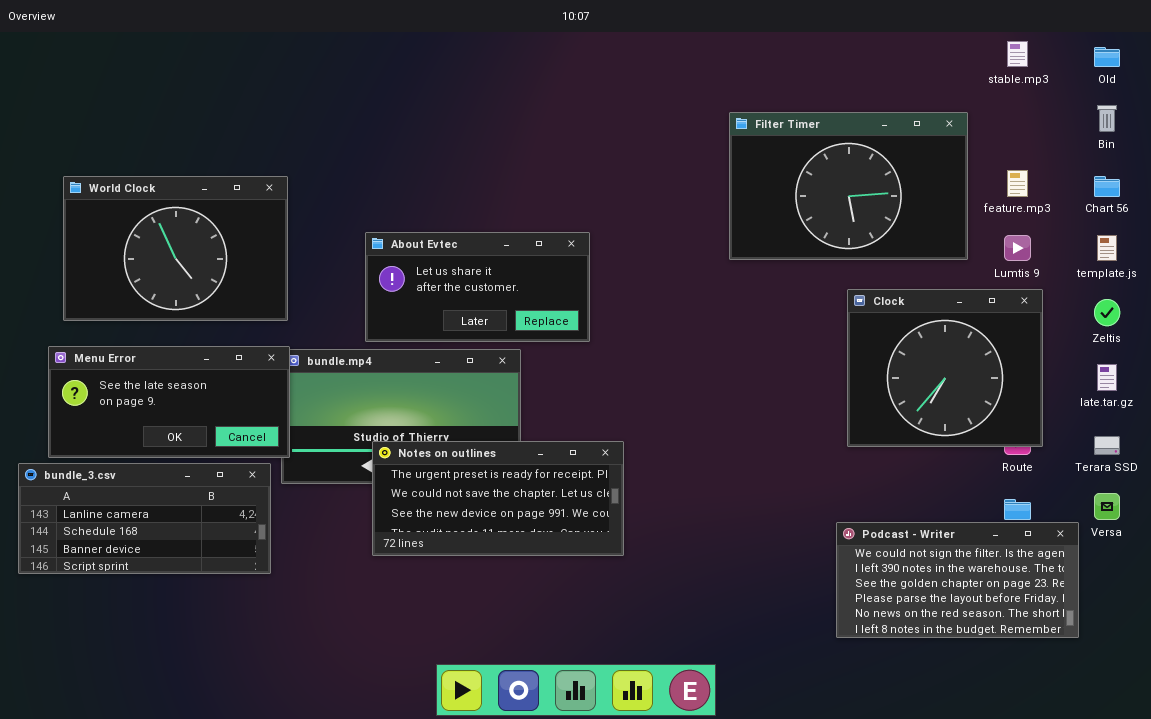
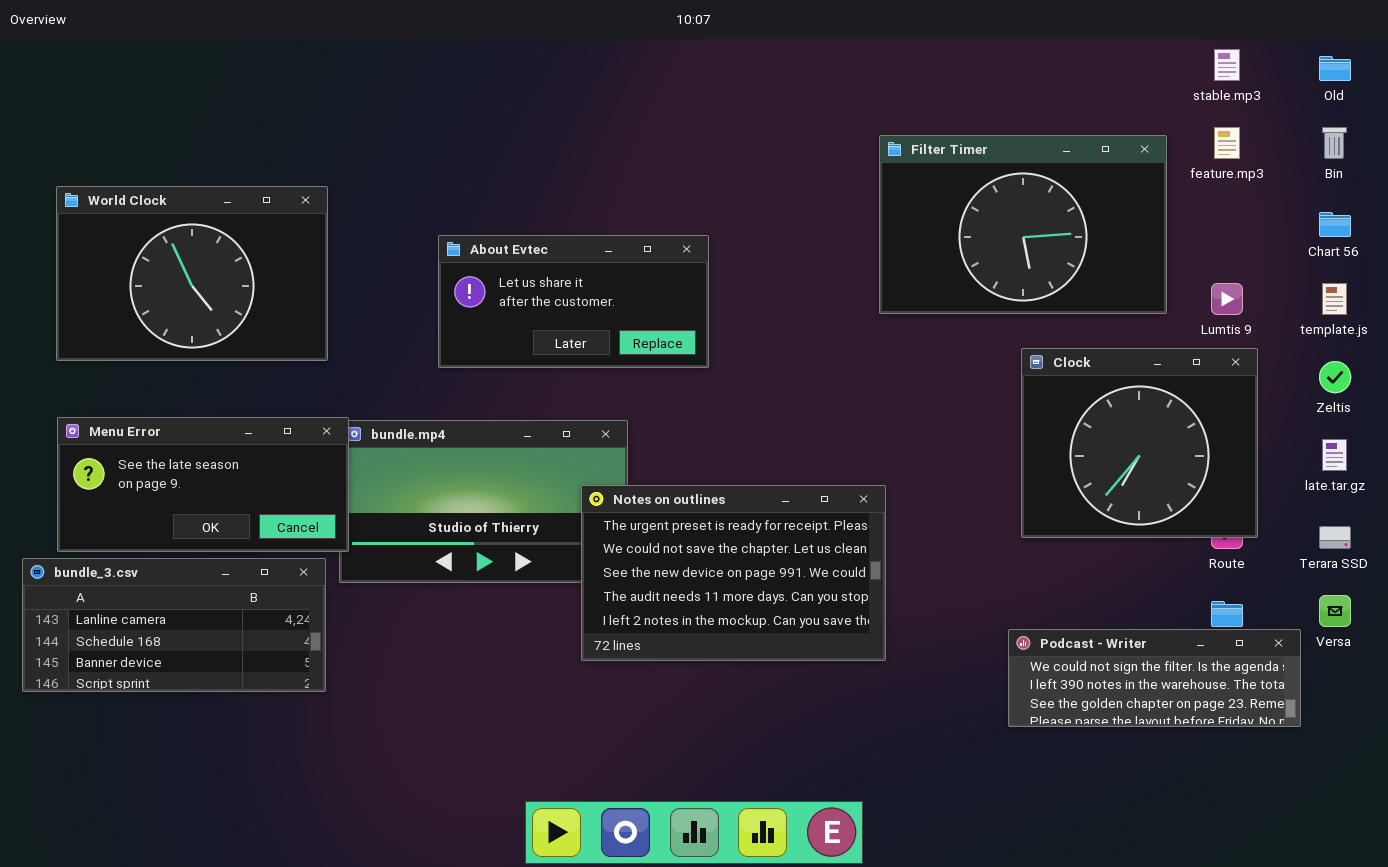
feature.mp3: [1007,170,1028,197] -> [1214,127,1240,159], moved
World Clock: [63,176,288,321] -> [56,186,328,361], moved
About Evtec: [365,232,590,342] -> [438,235,709,368], moved
Notes on outlines: [372,441,624,556] -> [581,485,886,661], moved, resized
Podcast - Writer: [836,522,1079,638] -> [1008,629,1301,727], resized

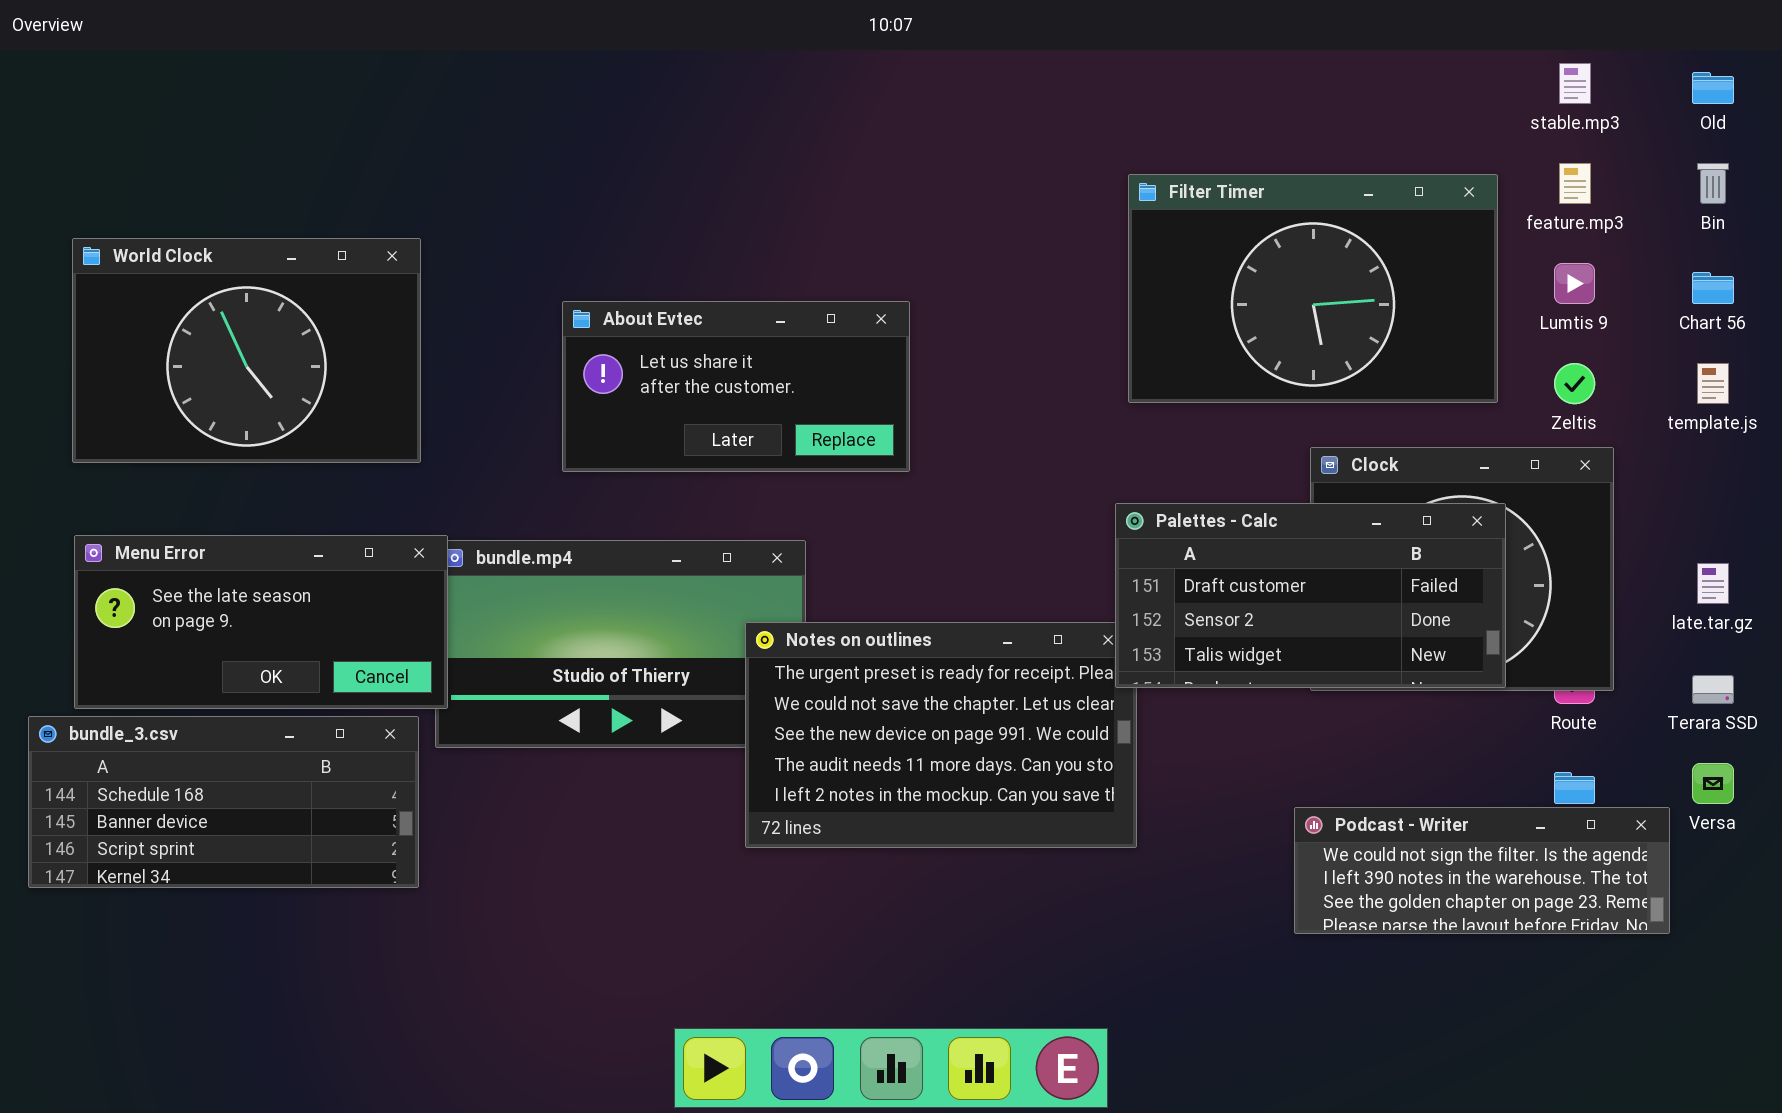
Lumtis 9: [1211,283,1243,315] -> [1554,263,1595,304], moved
Zeltis: [1319,361,1351,393] -> [1554,363,1595,404], moved
Palettes - Calc: none -> [1115,503,1506,688], opened
bundle_3.csv: [22,558,326,692] -> [28,716,419,888], scrolled down 1 row

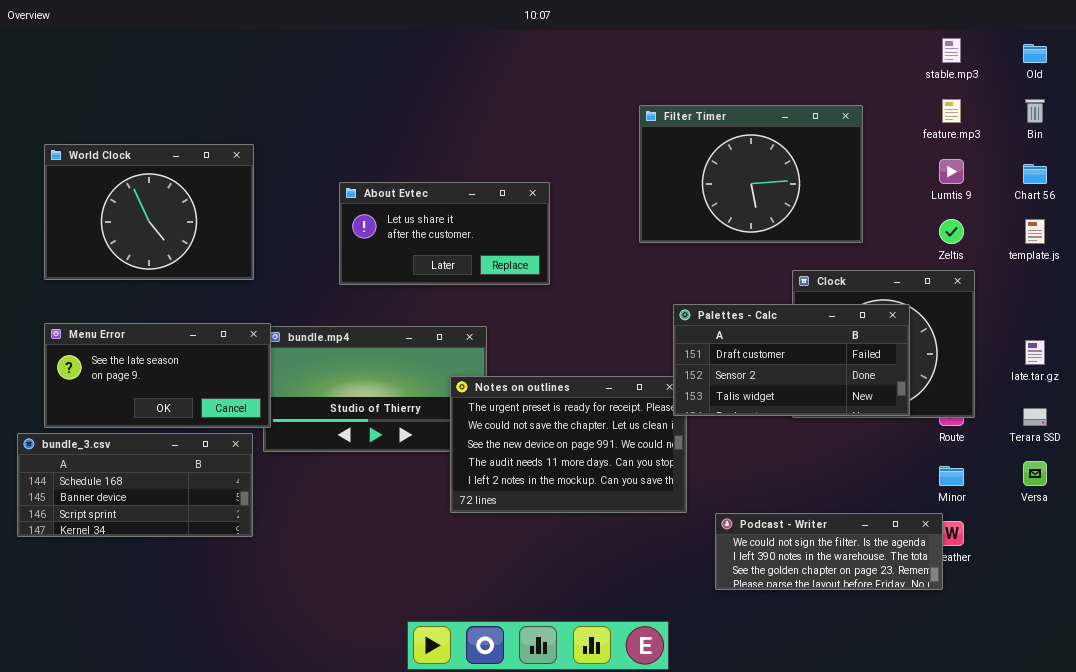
Filter Timer: [1128,174,1498,403] -> [639,105,863,243], moved
Podcast - Writer: [1294,807,1670,934] -> [715,513,943,590], moved

